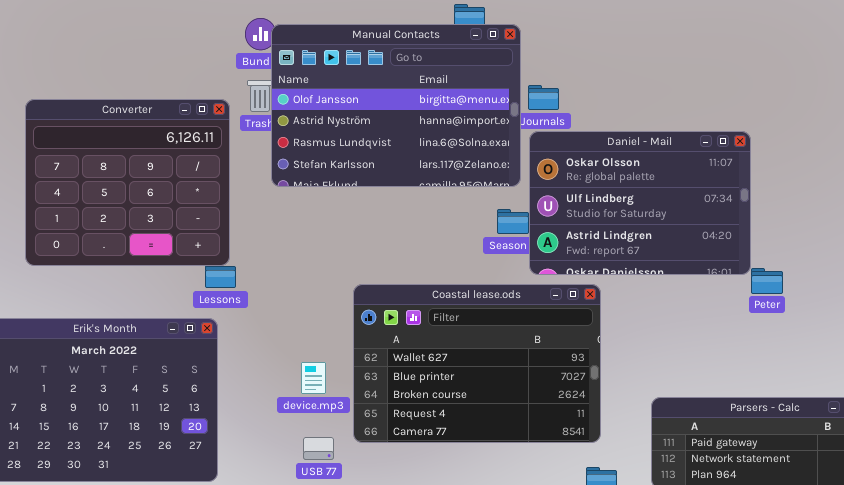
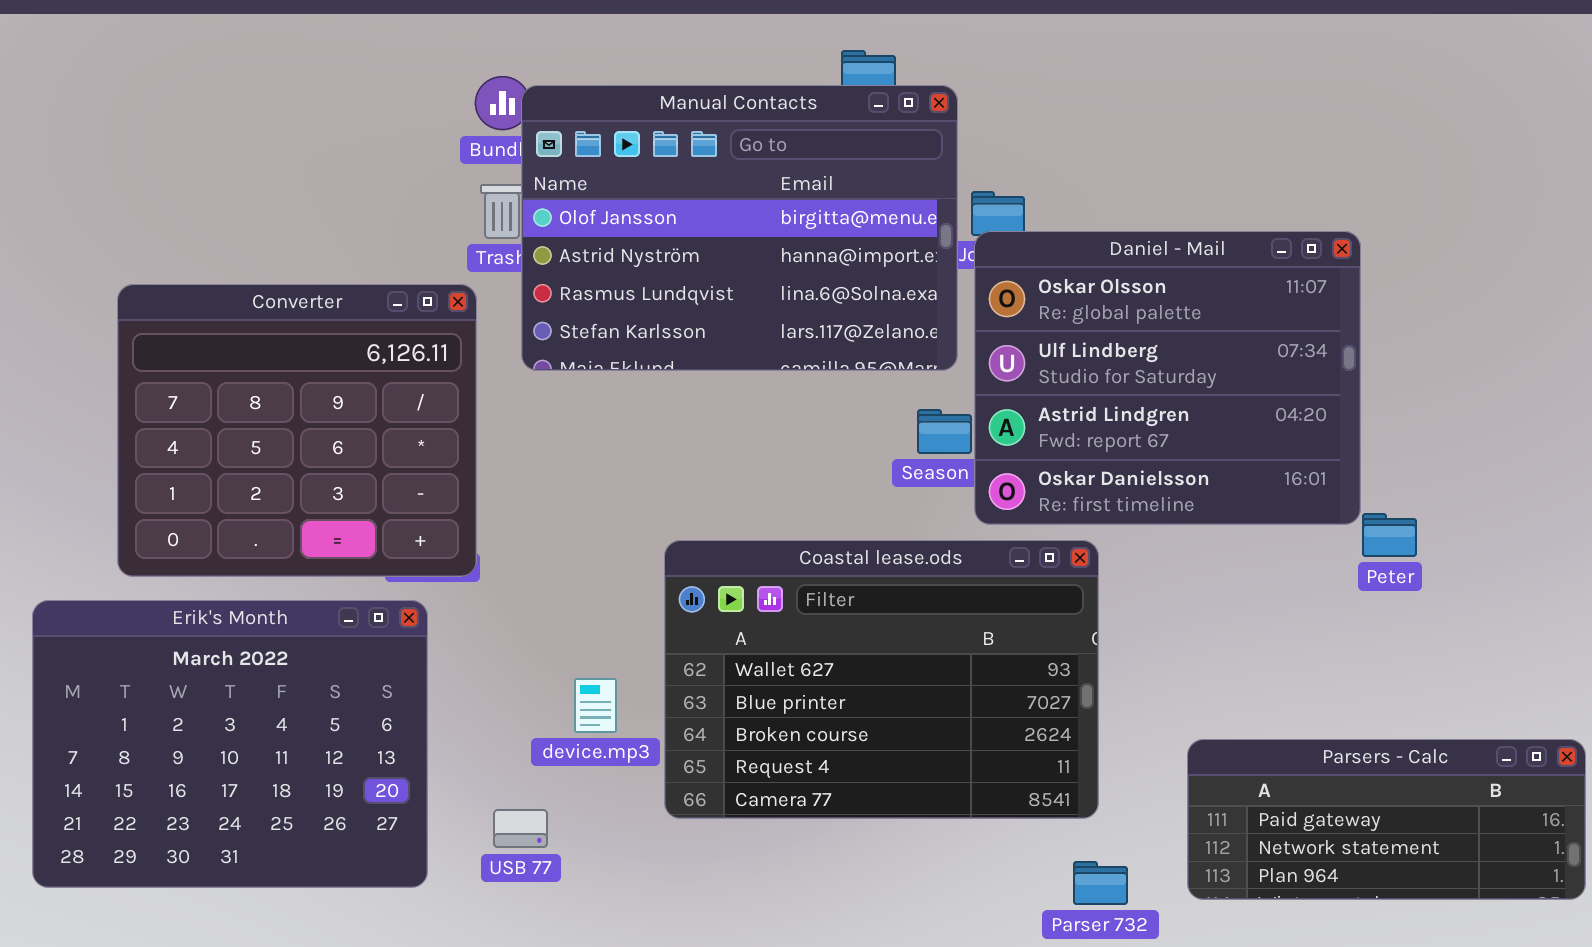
Converter: [25,99,230,266] -> [117,284,477,577], moved
Daniel - Mail: [529,131,751,275] -> [974,231,1361,525], resized
USB 77: [303,437,334,460] -> [493,809,548,848], moved

